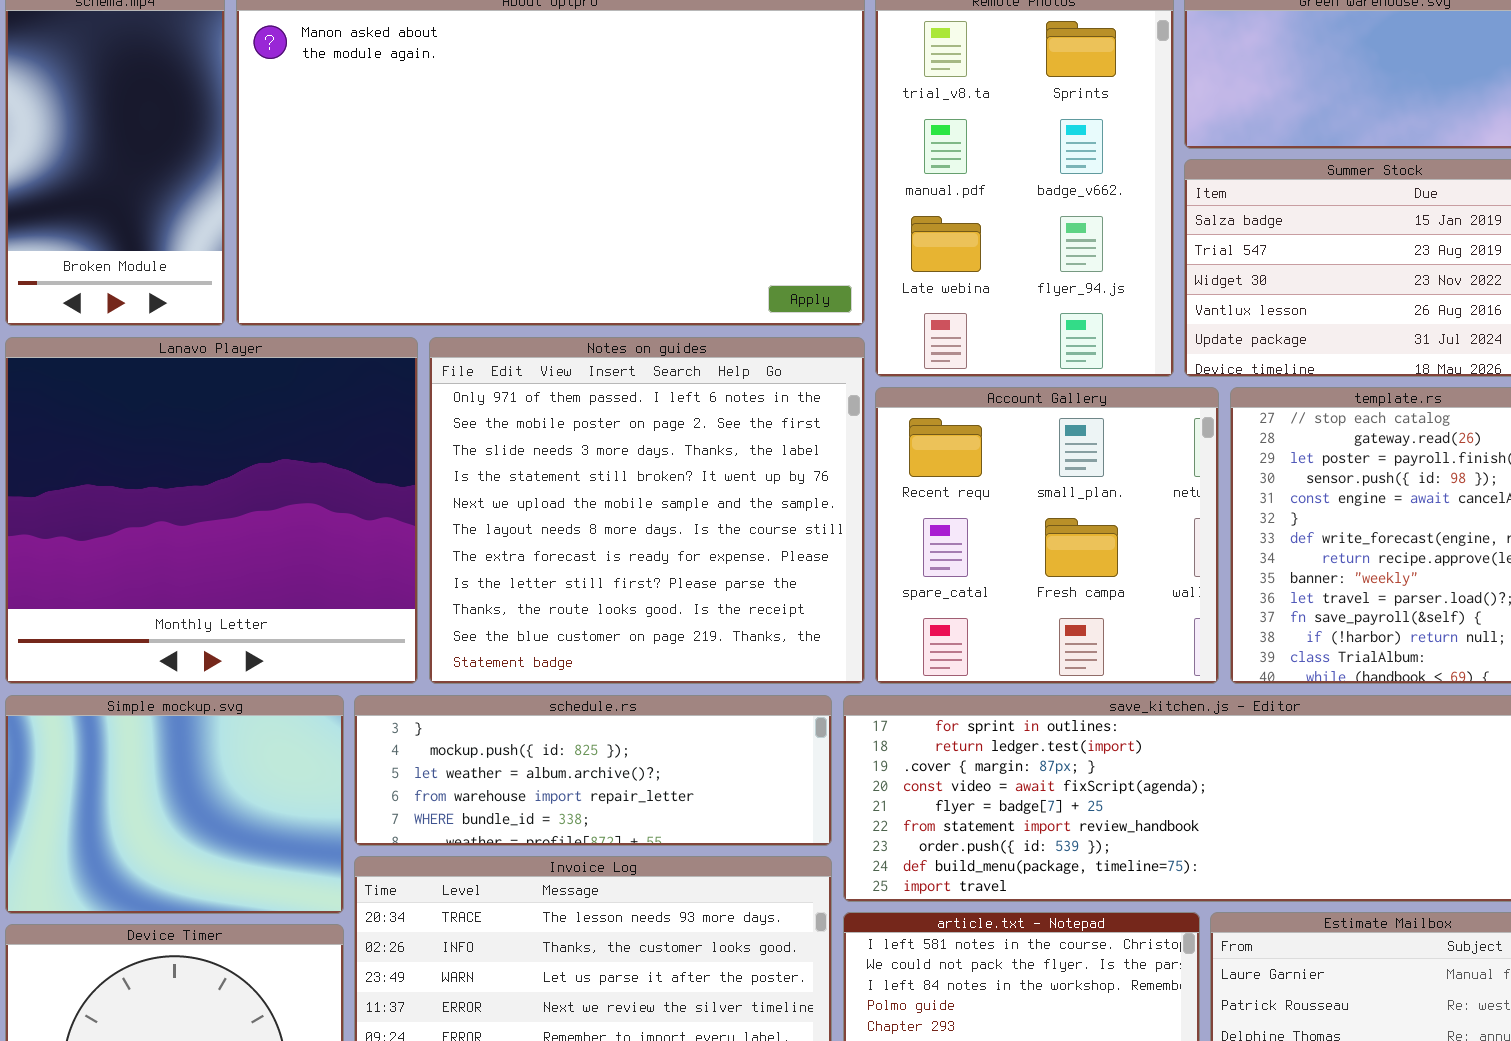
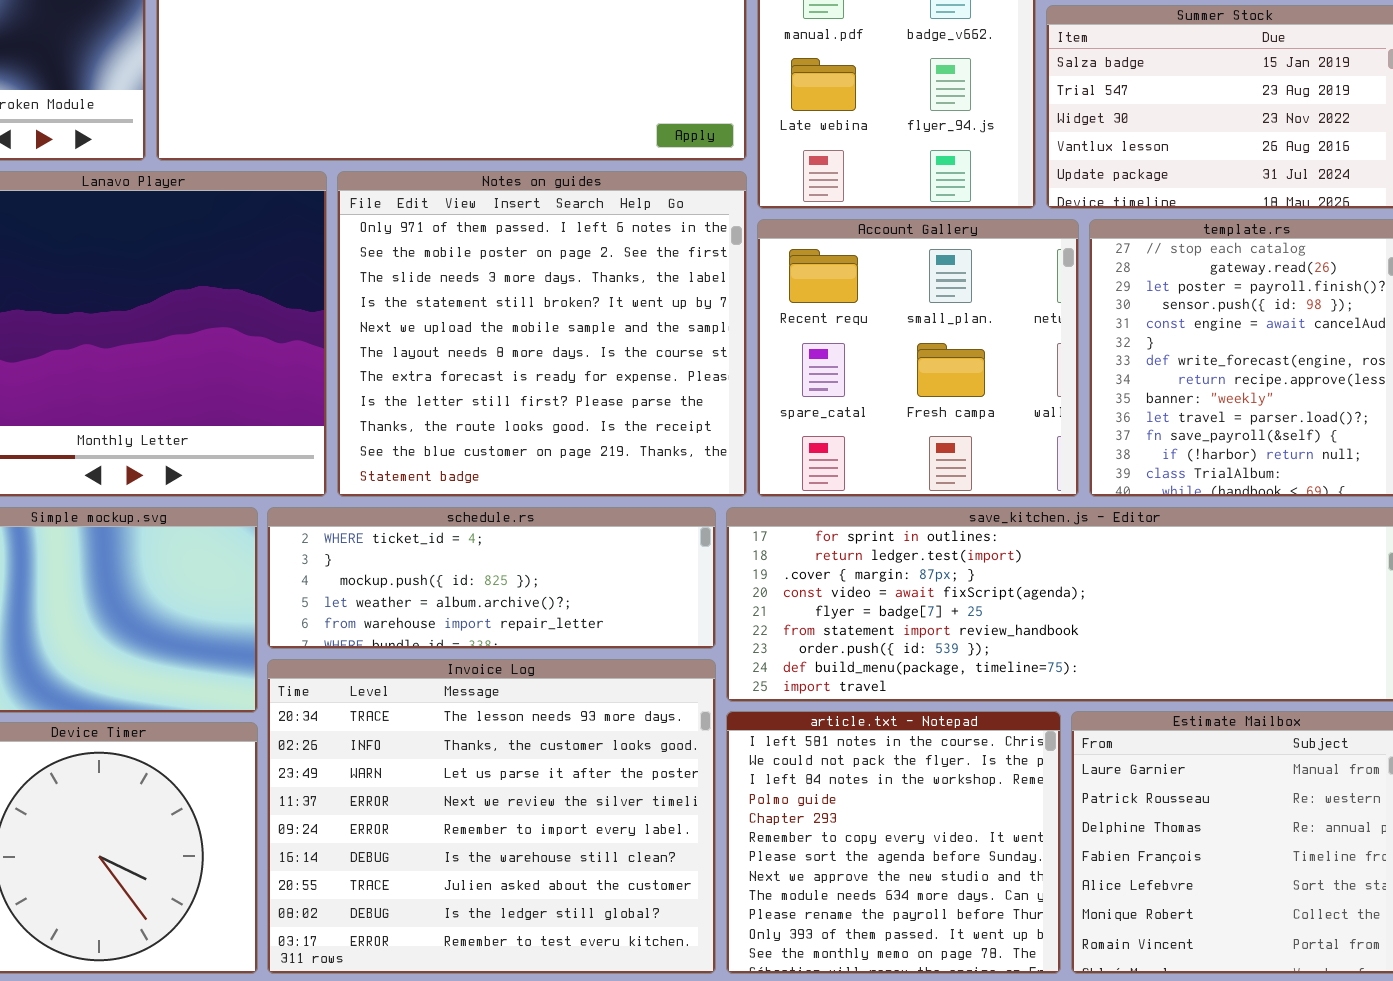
schedule.rs: [354,695,832,846] -> [267,507,716,649], scrolled up 1 row

